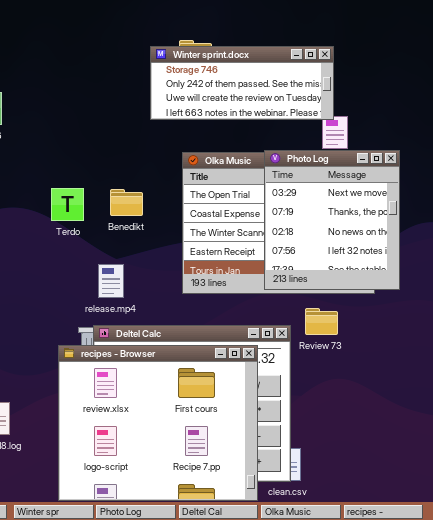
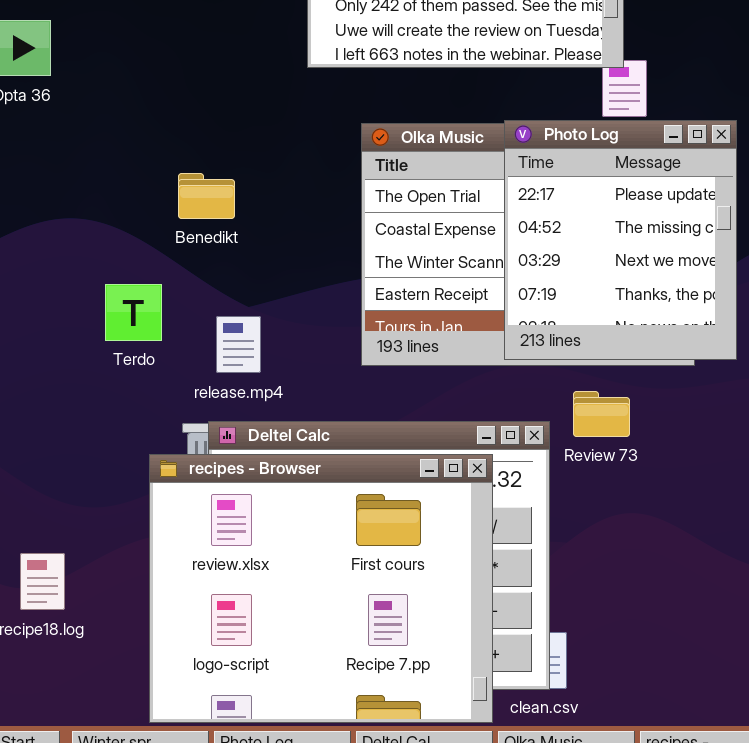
Photo Log: [264,150,400,290] -> [504,120,737,360], scrolled up 2 rows
Terdo: [51,188,84,221] -> [105,284,162,341], moved
Benedikt: [110,189,143,216] -> [178,173,235,219], moved

